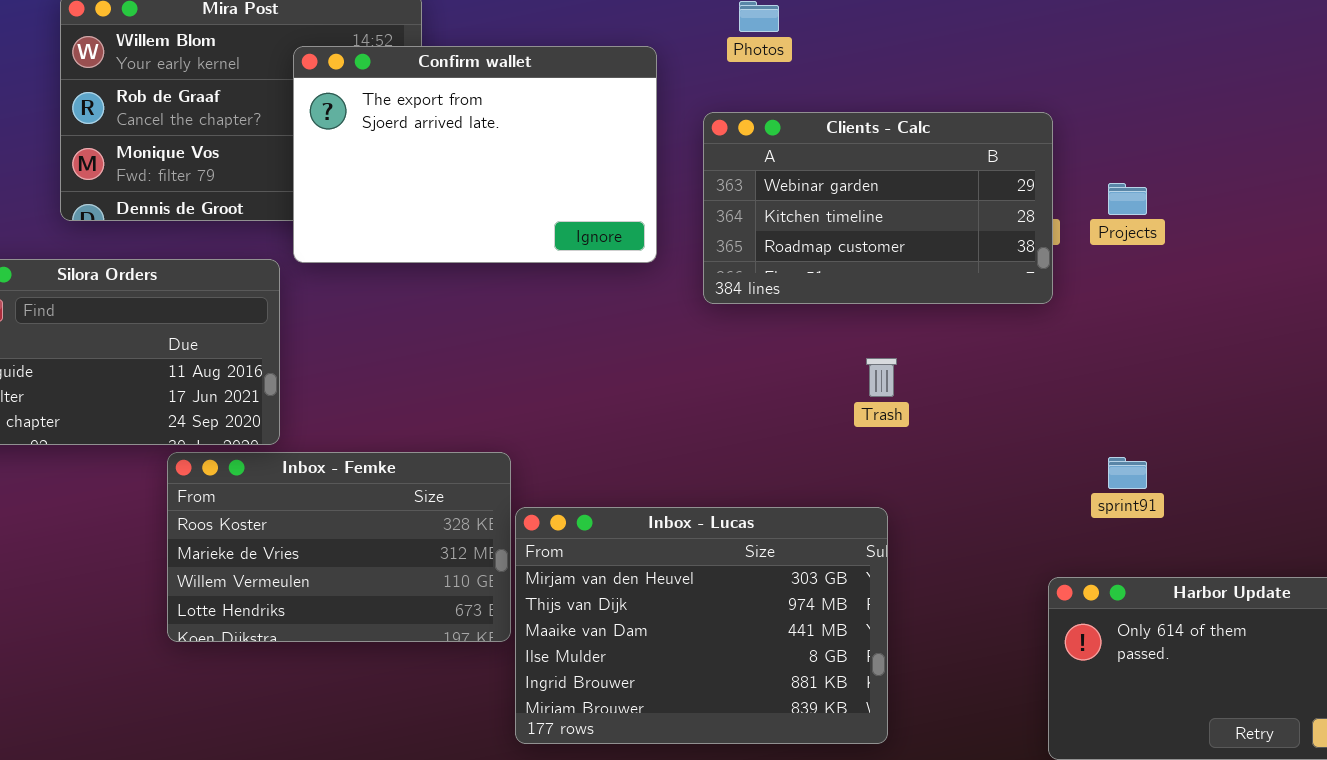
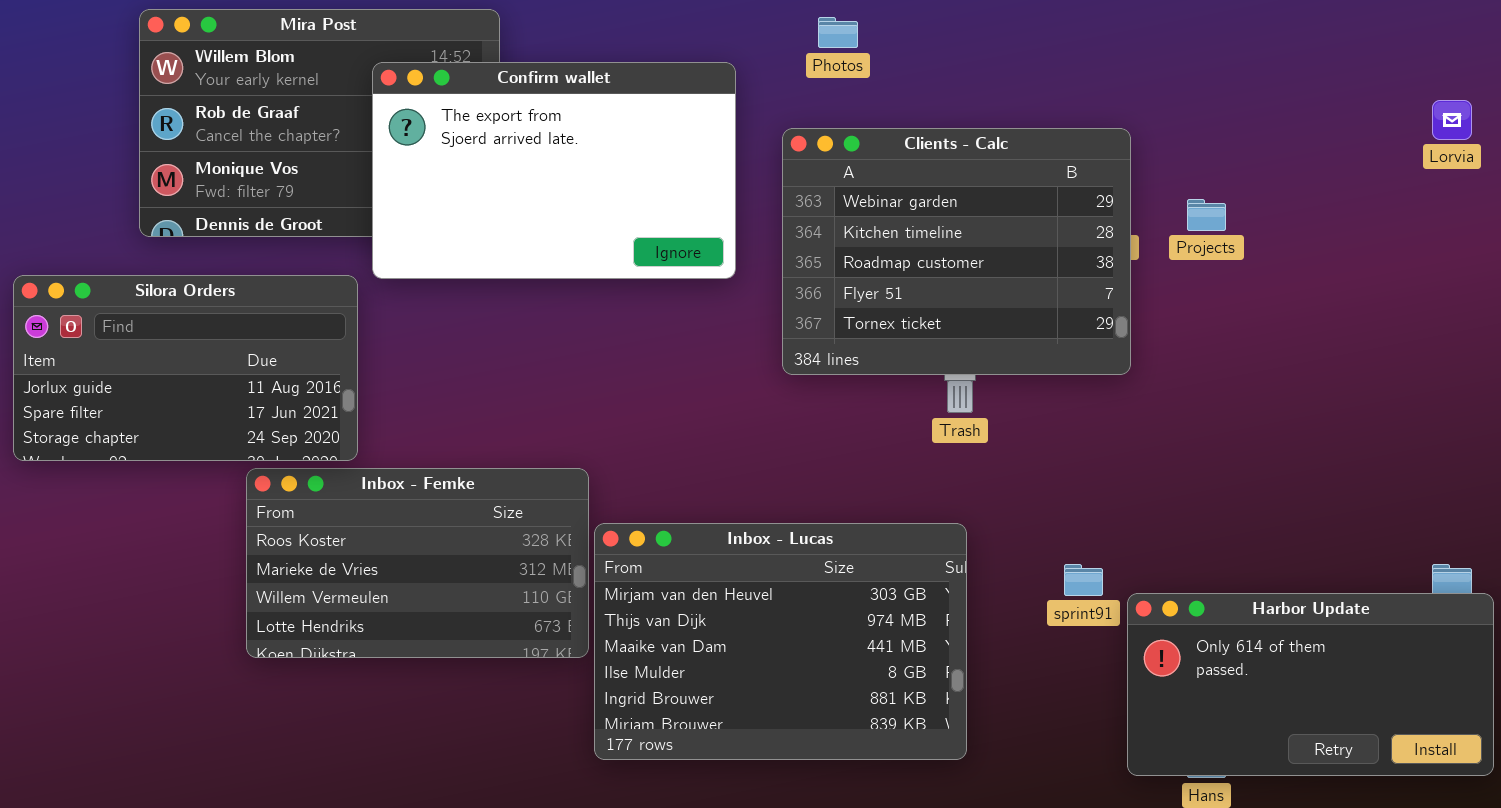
Clients - Calc: [703,112,1053,304] -> [782,128,1131,375], resized
sprint91: [1108,457,1147,489] -> [1064,564,1103,596], moved

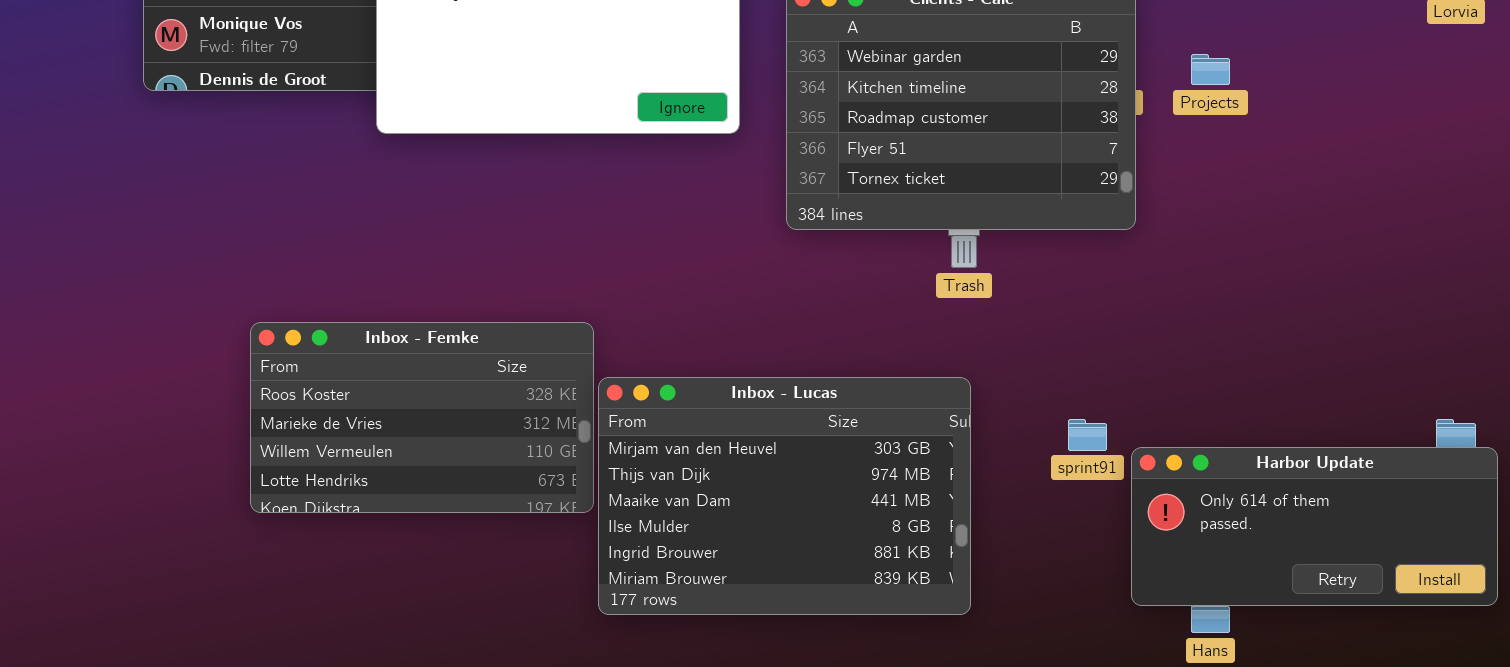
Silora Orders: [13,275,358,461] -> none, closed
Harbor Update: [1127,593,1494,776] -> [1131,447,1498,606], resized

